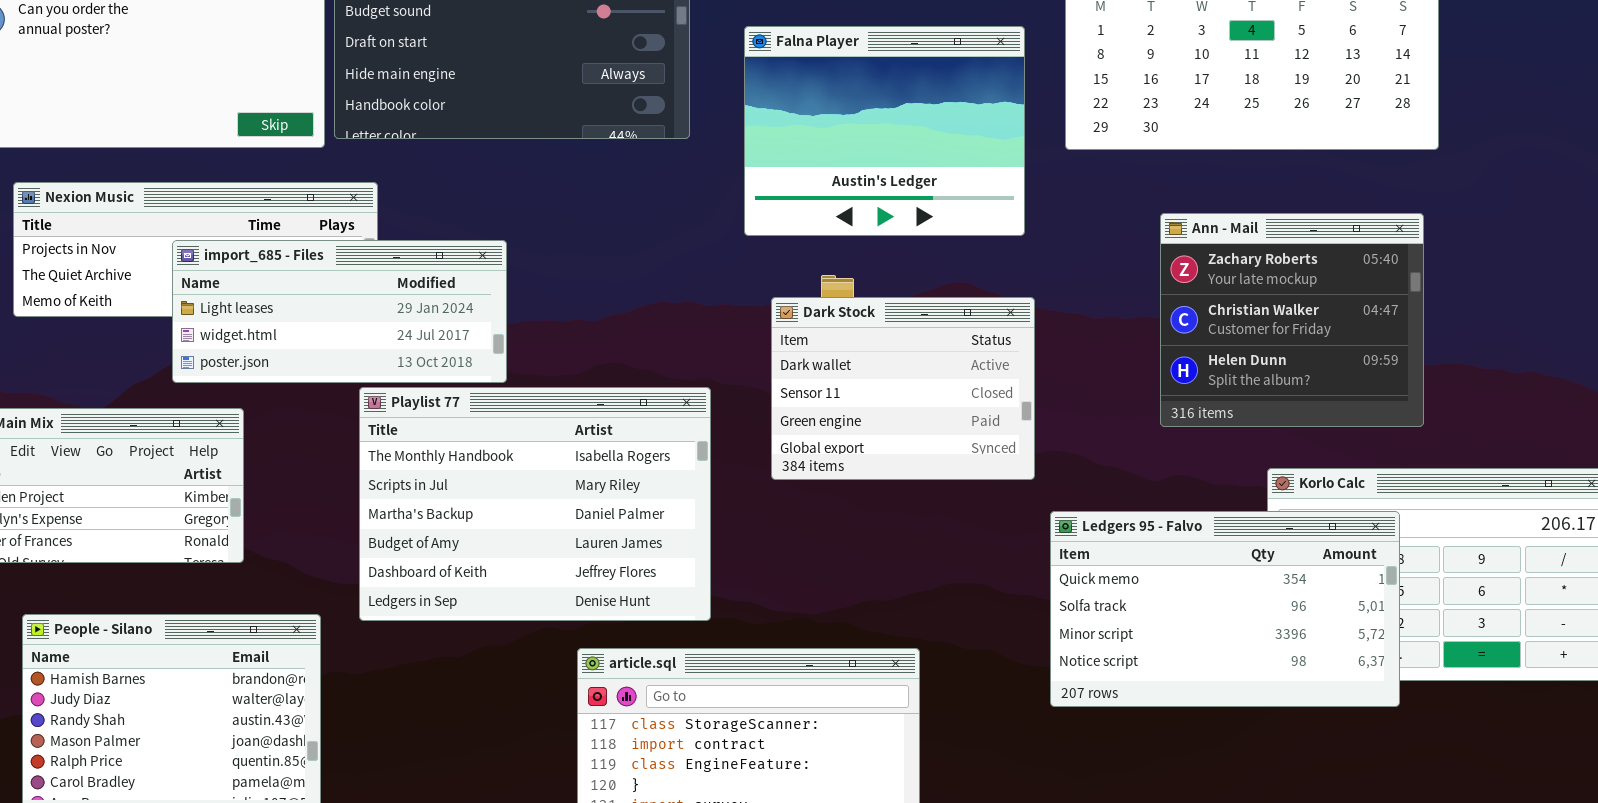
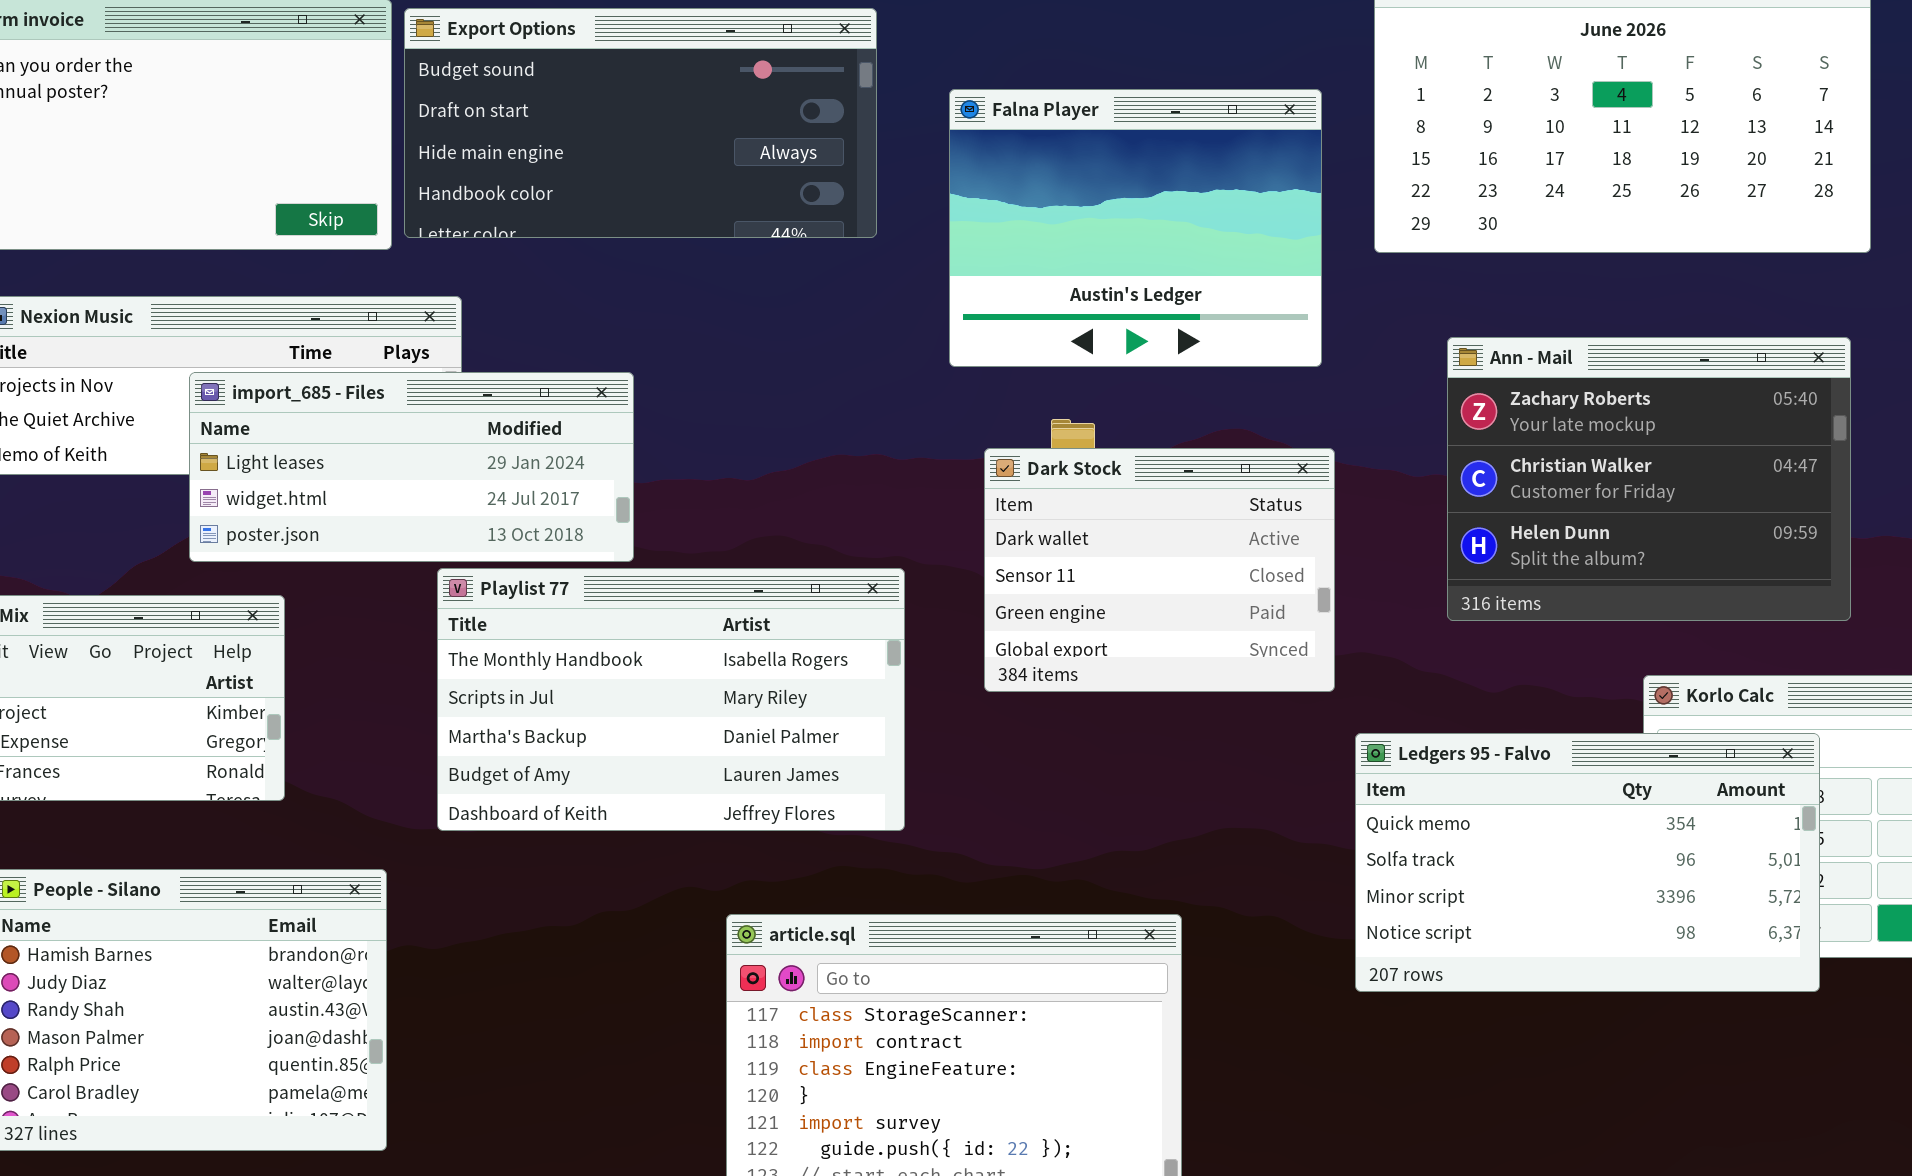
Ann - Mail: [1160,213,1424,427] -> [1447,337,1851,621], resized
Playlist 77: [359,387,711,621] -> [437,568,905,831], resized

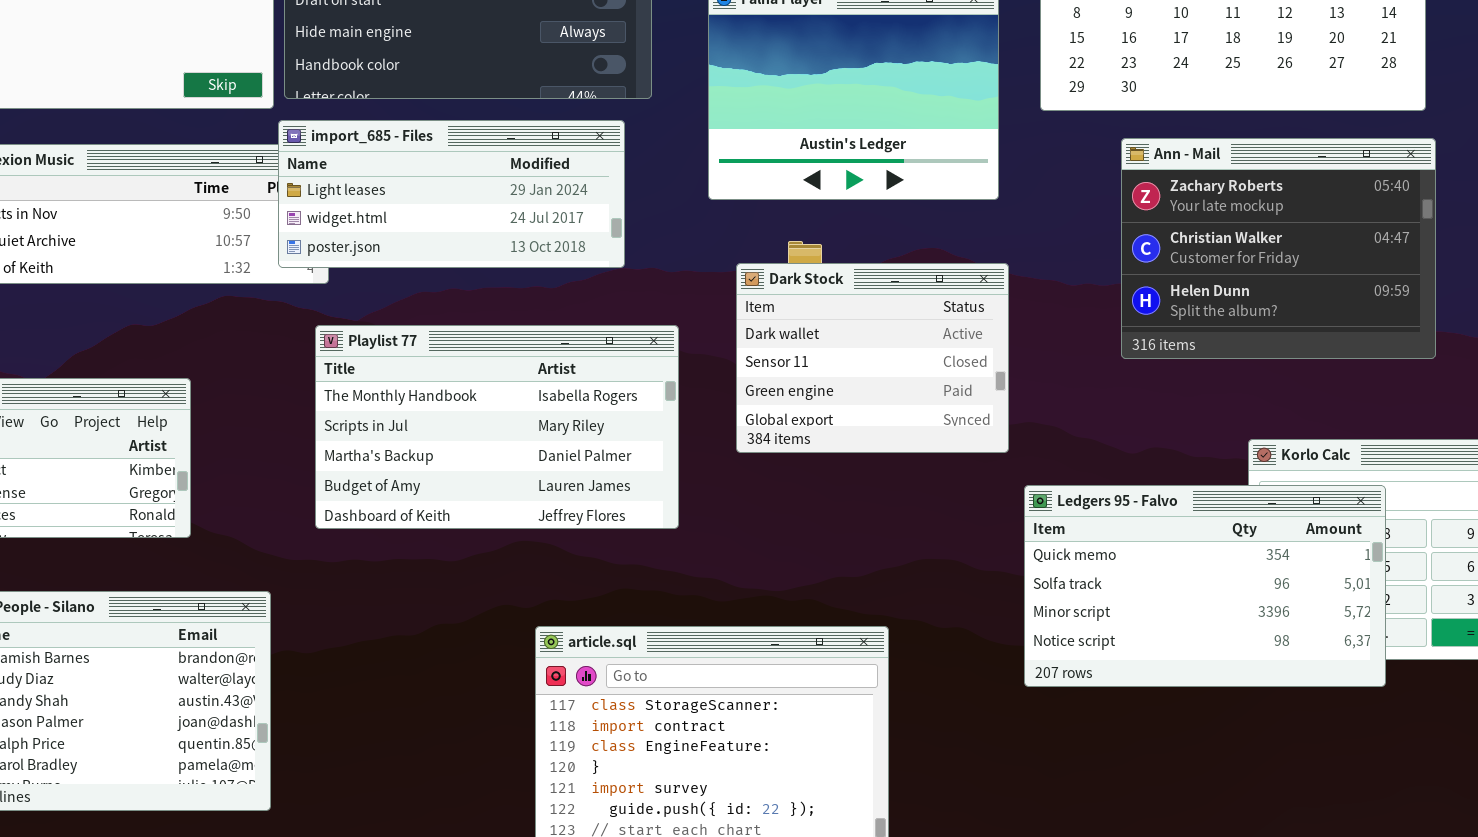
Ann - Mail: [1447,337,1851,621] -> [1121,138,1436,359], moved
import_685 - Files: [189,372,634,562] -> [278,120,625,268], moved
Playlist 77: [437,568,905,831] -> [315,325,679,529], moved

